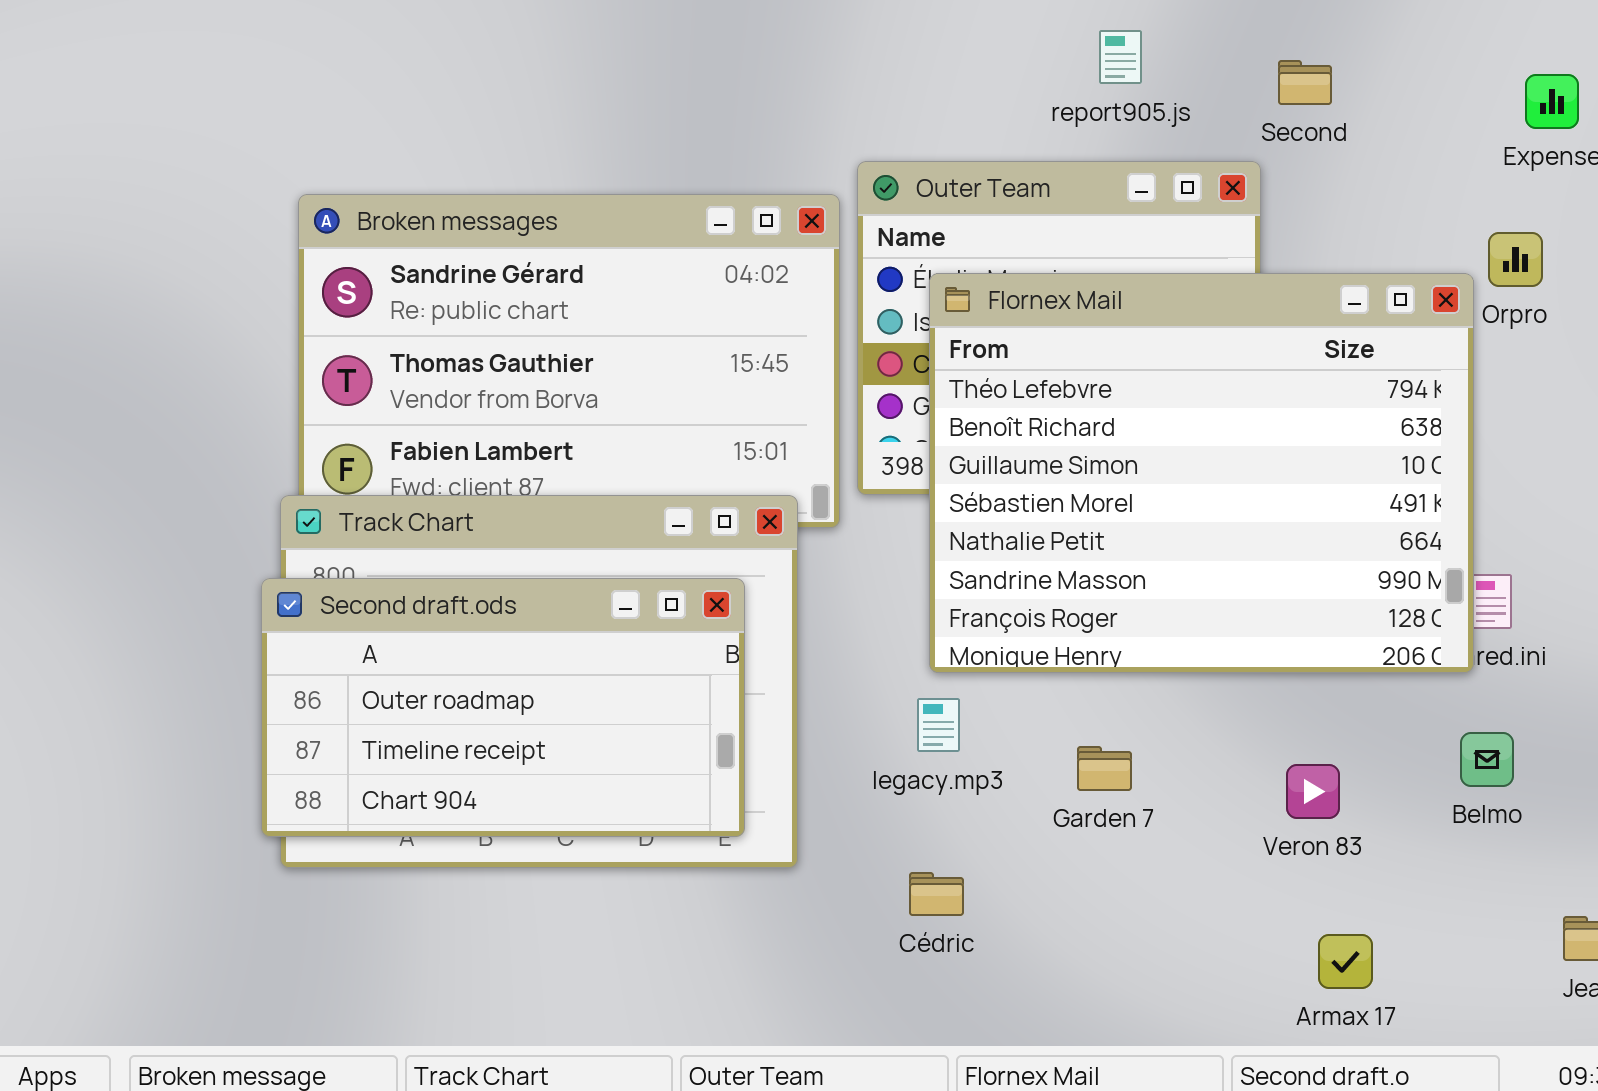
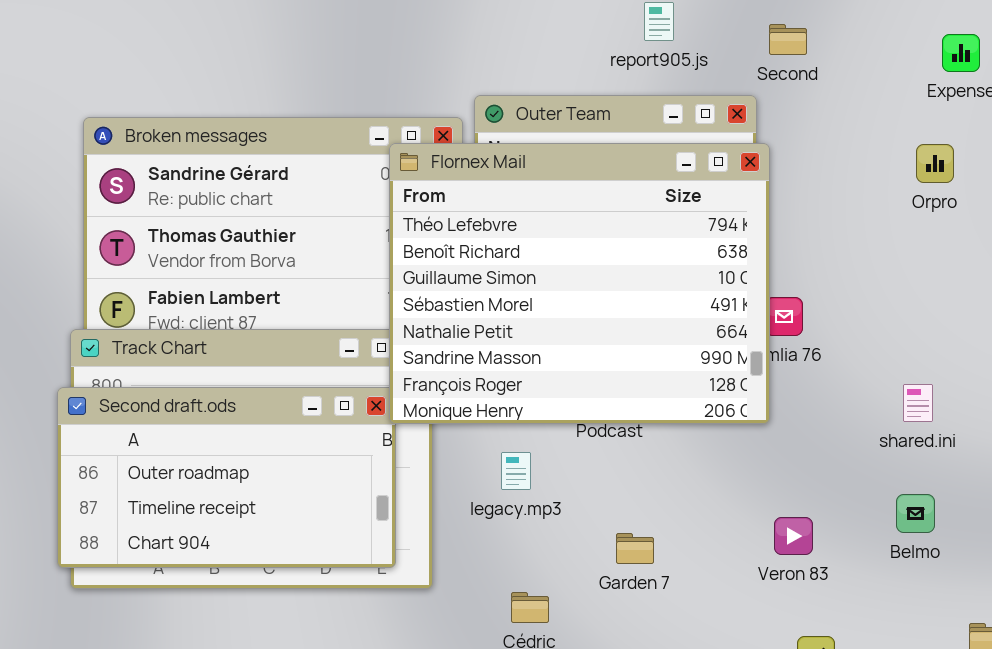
Flornex Mail: [929,273,1474,673] -> [389,143,770,424], moved
legacy.mp3: [917,698,960,752] -> [501,452,531,490], moved
Garden 7: [1077,746,1132,791] -> [616,533,654,564], moved

